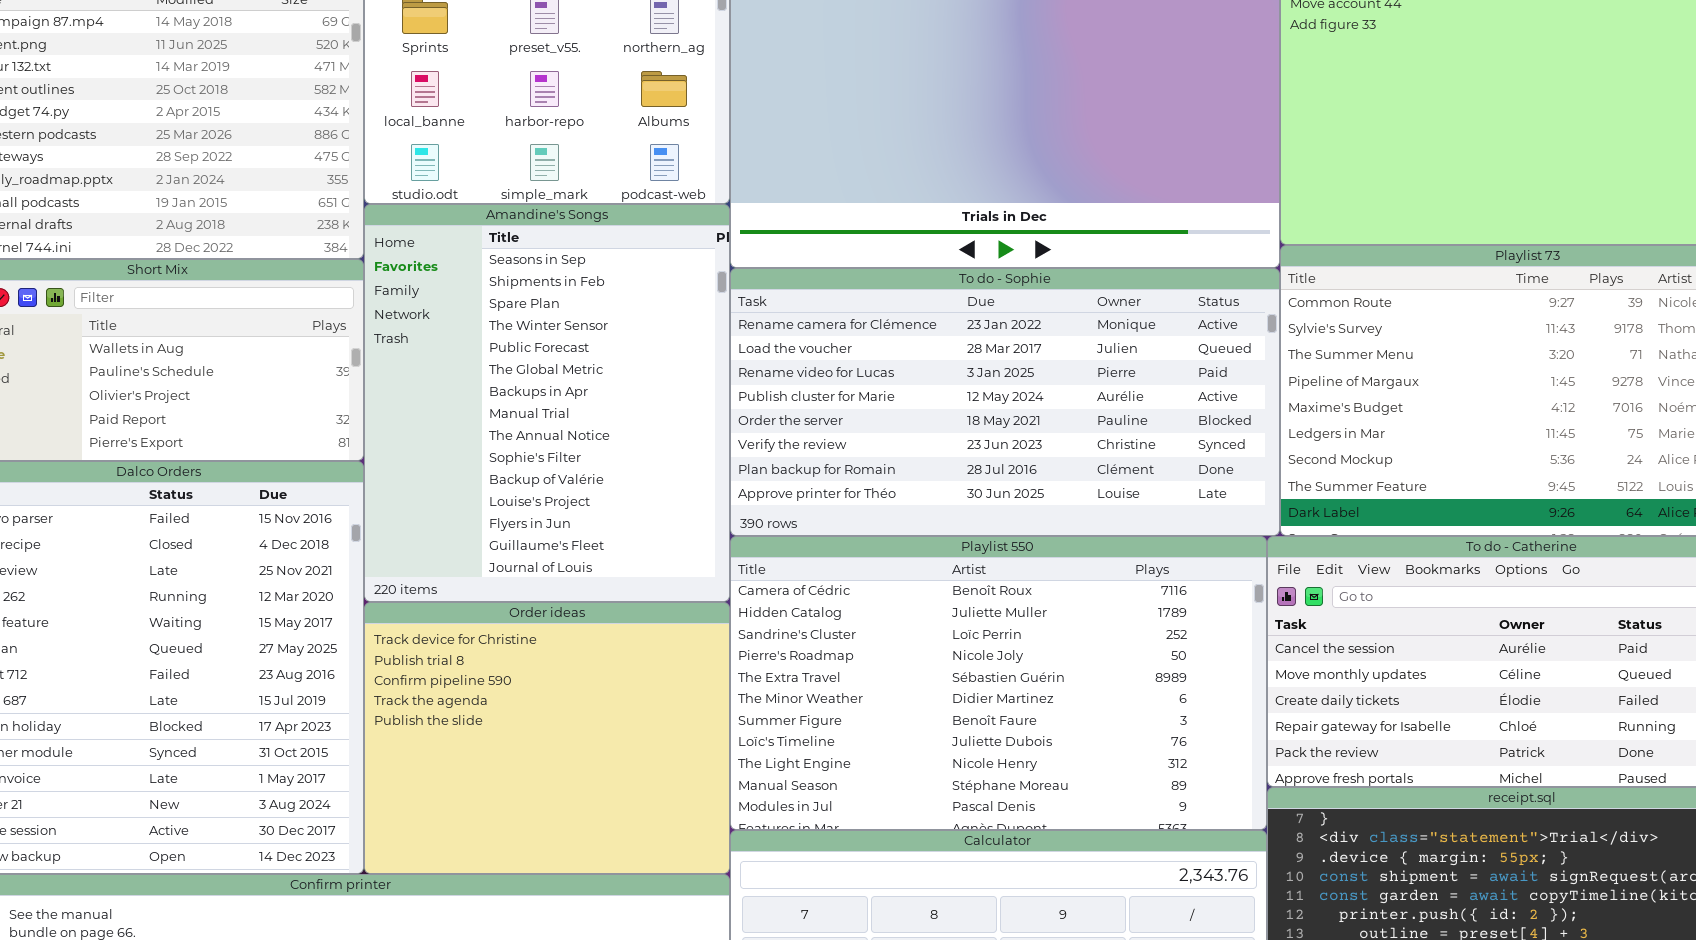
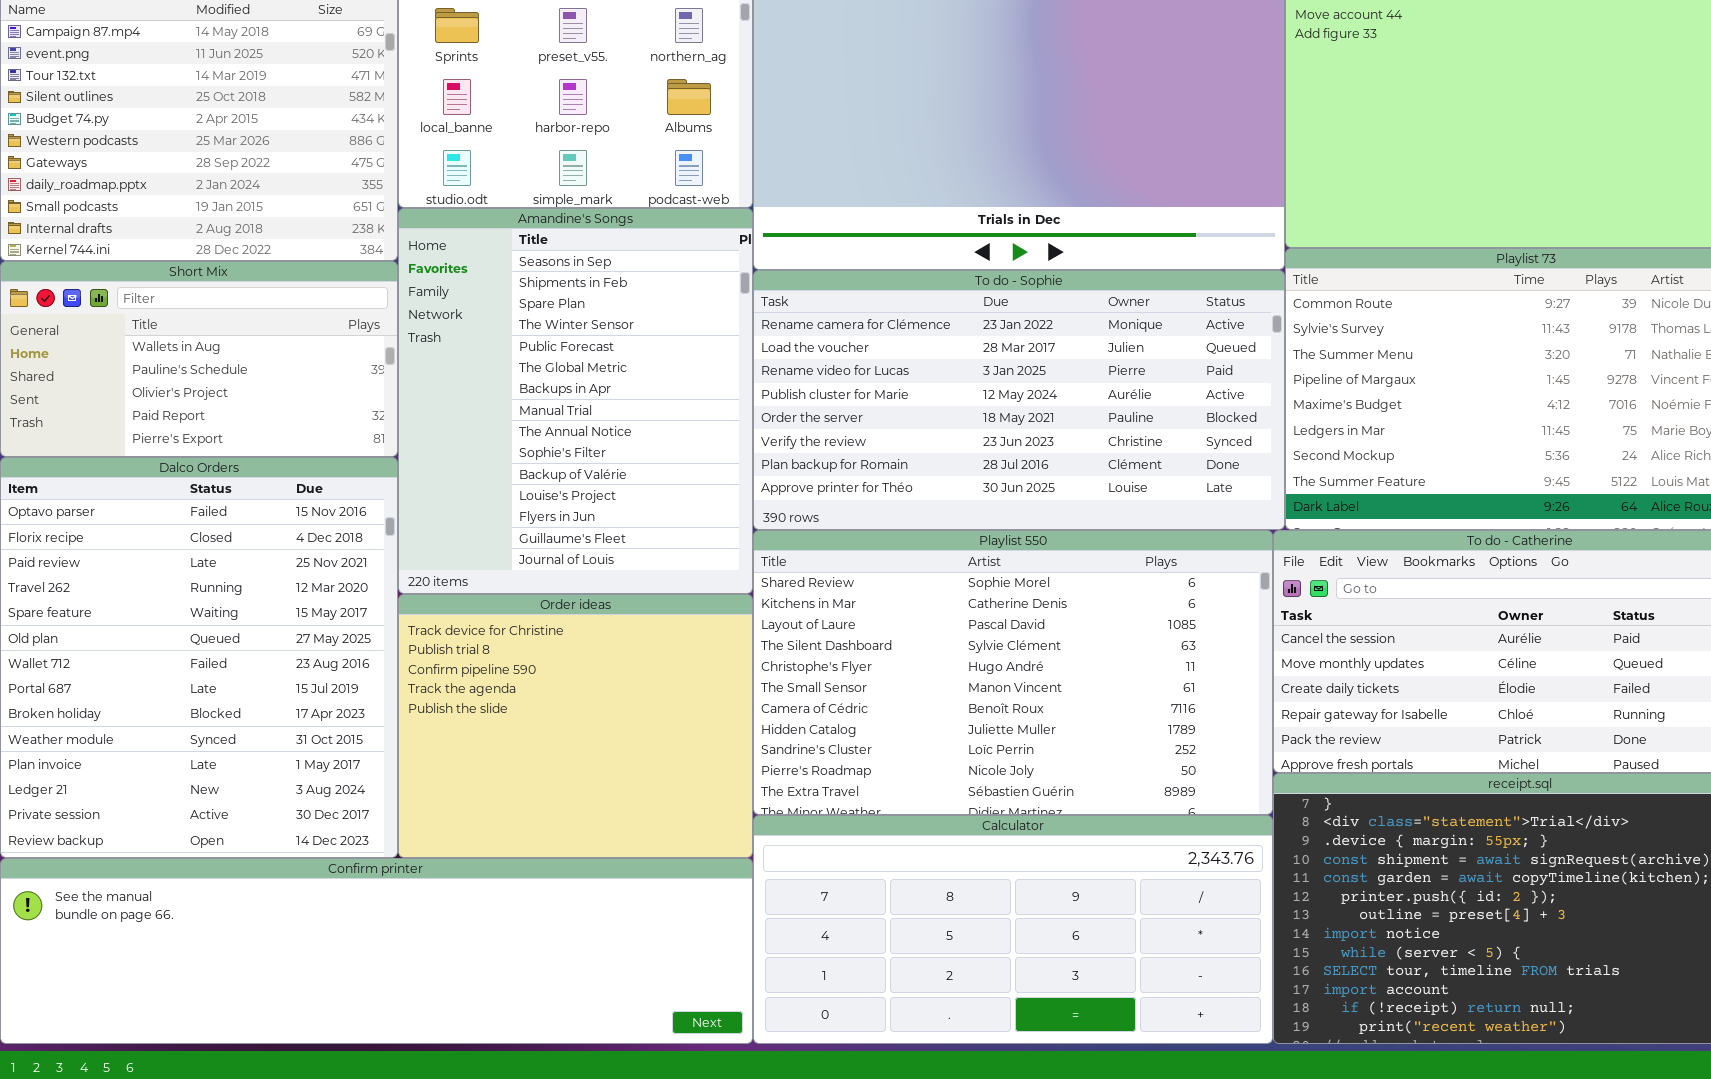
Playlist 550: [730,536,1267,830] -> [753,530,1273,815], scrolled up 6 rows

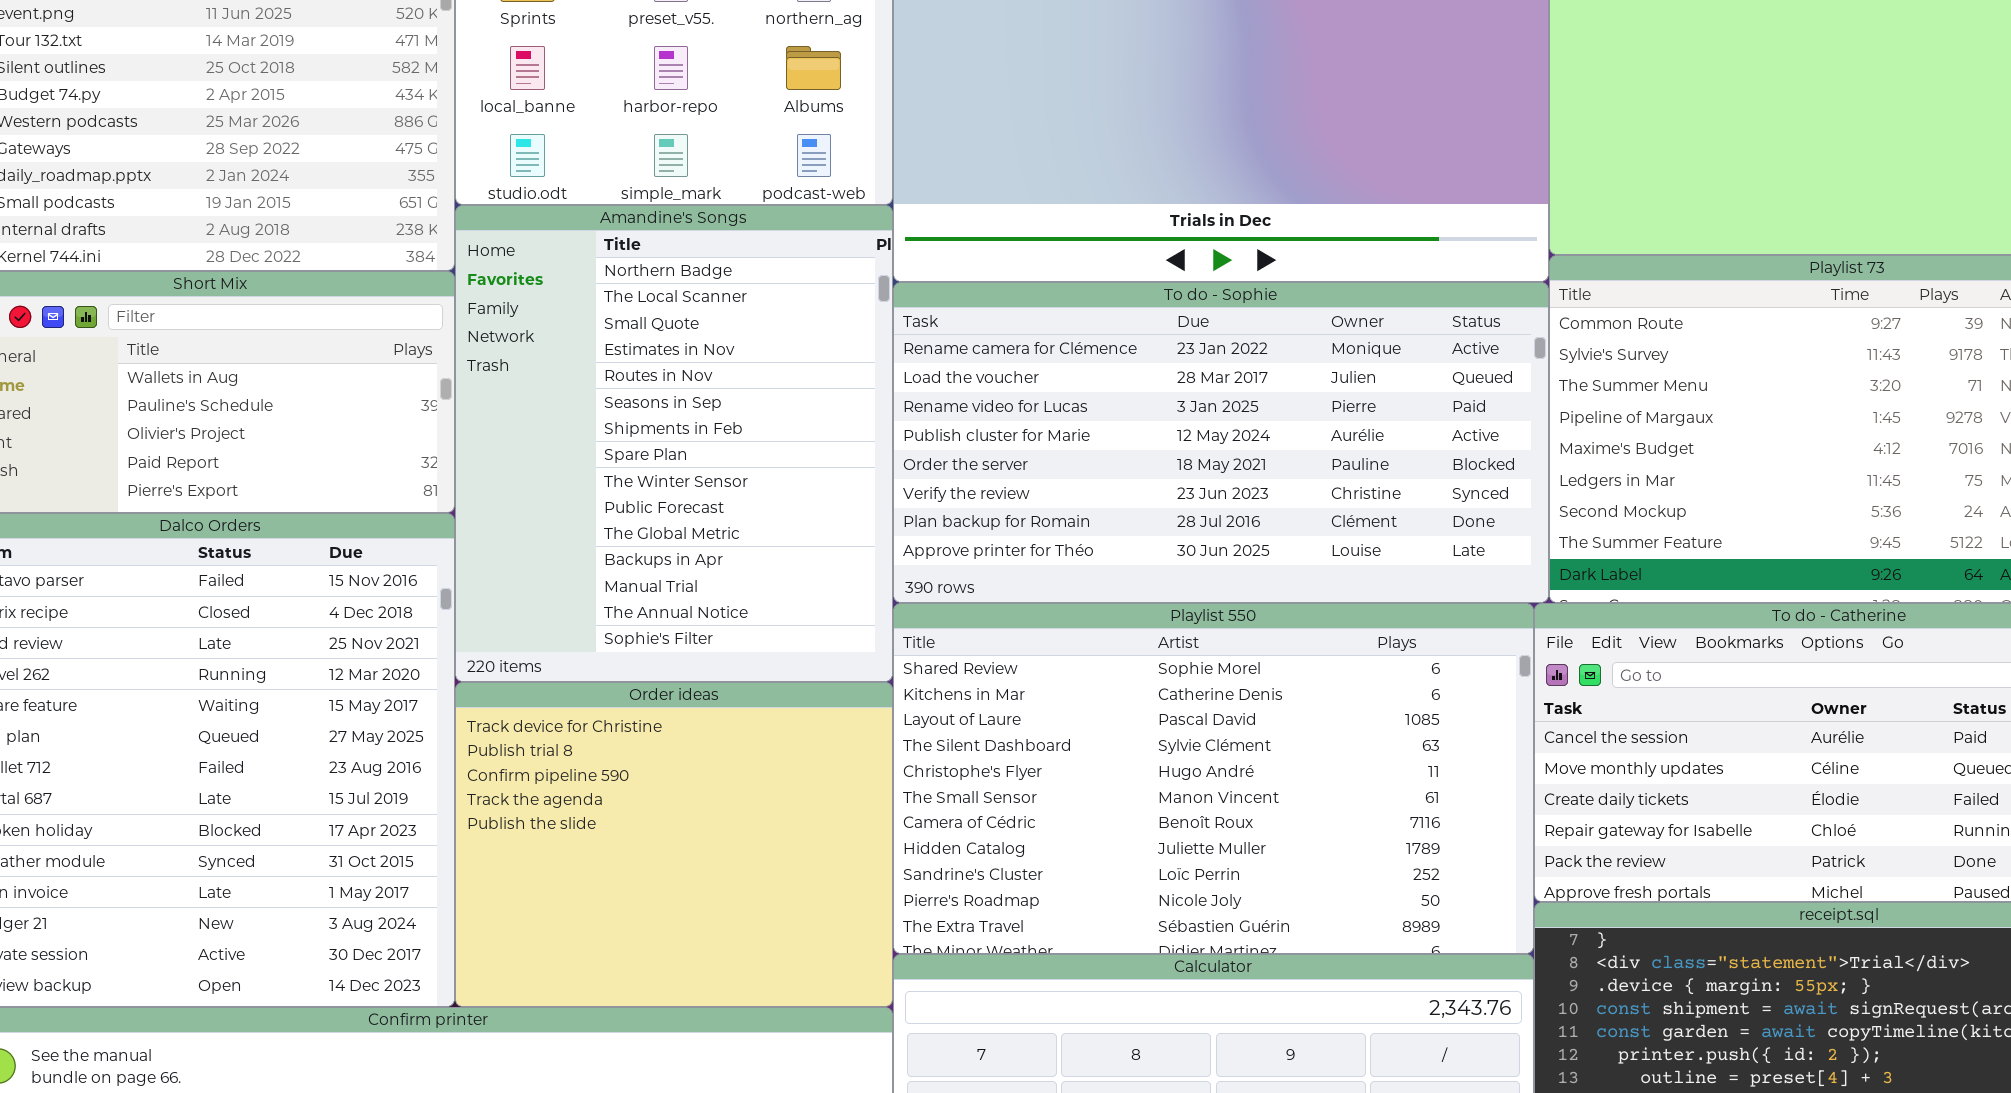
Amandine's Songs: [398,208,753,594] -> [455,205,893,682], scrolled up 5 rows

